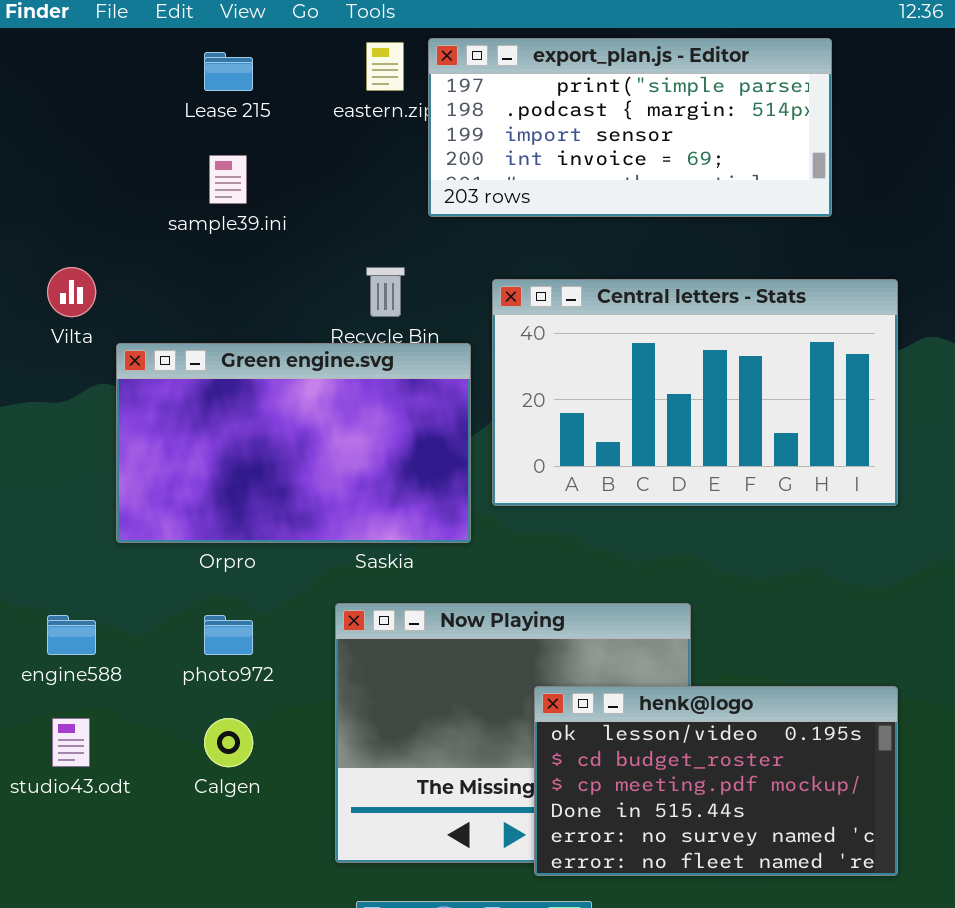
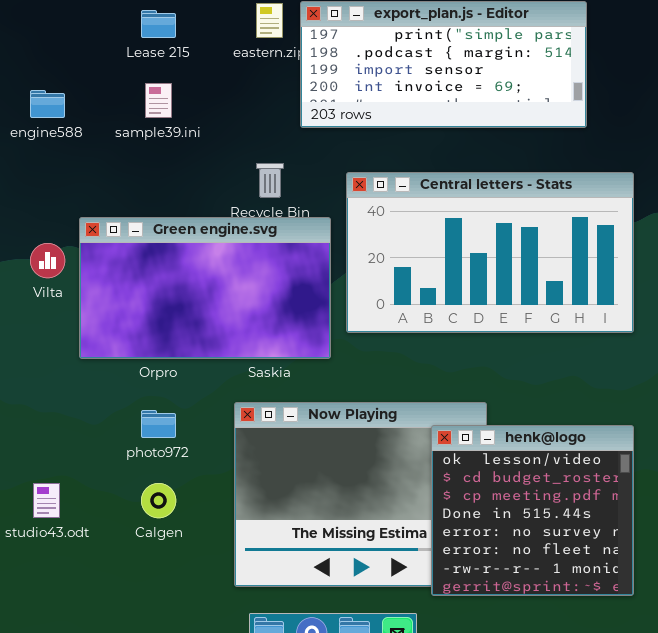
Vilta: [47,267,96,317] -> [30,243,65,278], moved
engine588: [47,615,96,655] -> [30,90,65,118], moved
henk@logo: [534,686,898,876] -> [431,425,634,596], resized

